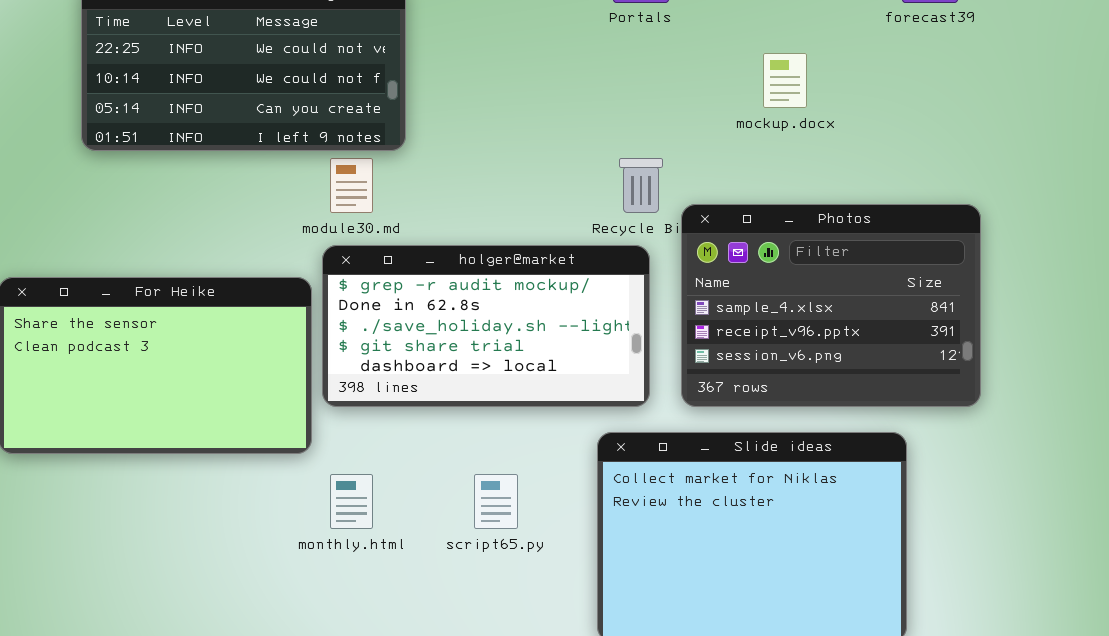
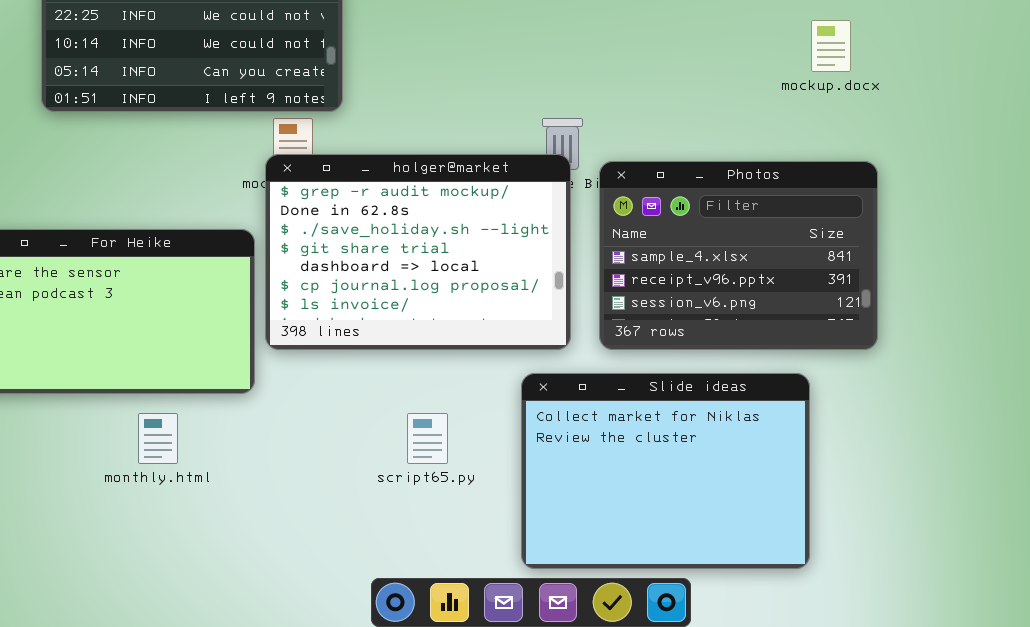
mockup.docx: [763,53,807,108] -> [811,20,851,72], moved
holger@market: [322,245,650,407] -> [265,154,571,350], resized
monthly.html: [330,474,373,529] -> [138,413,178,464], moved

